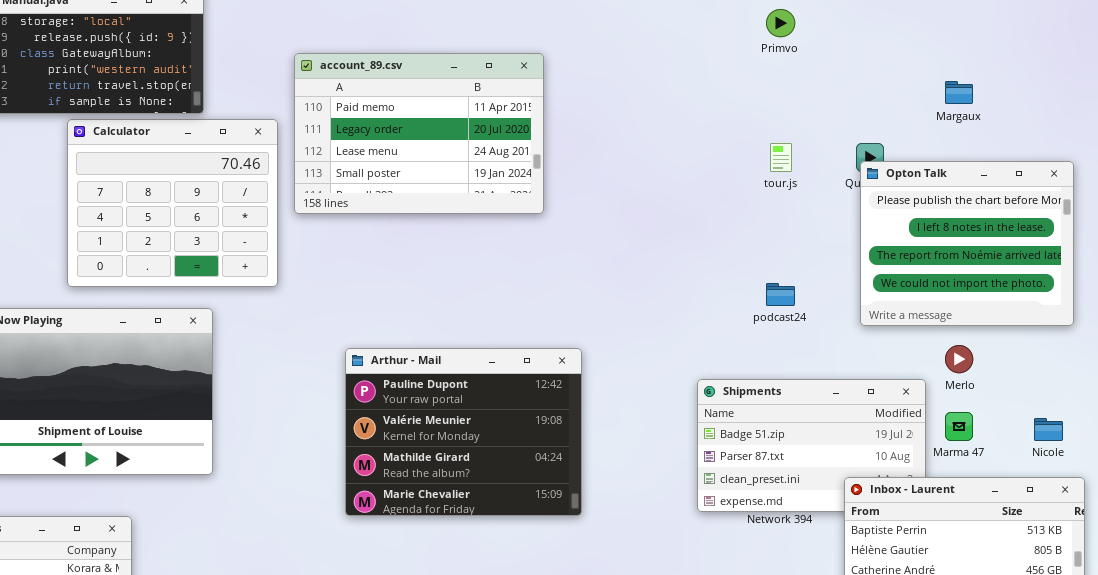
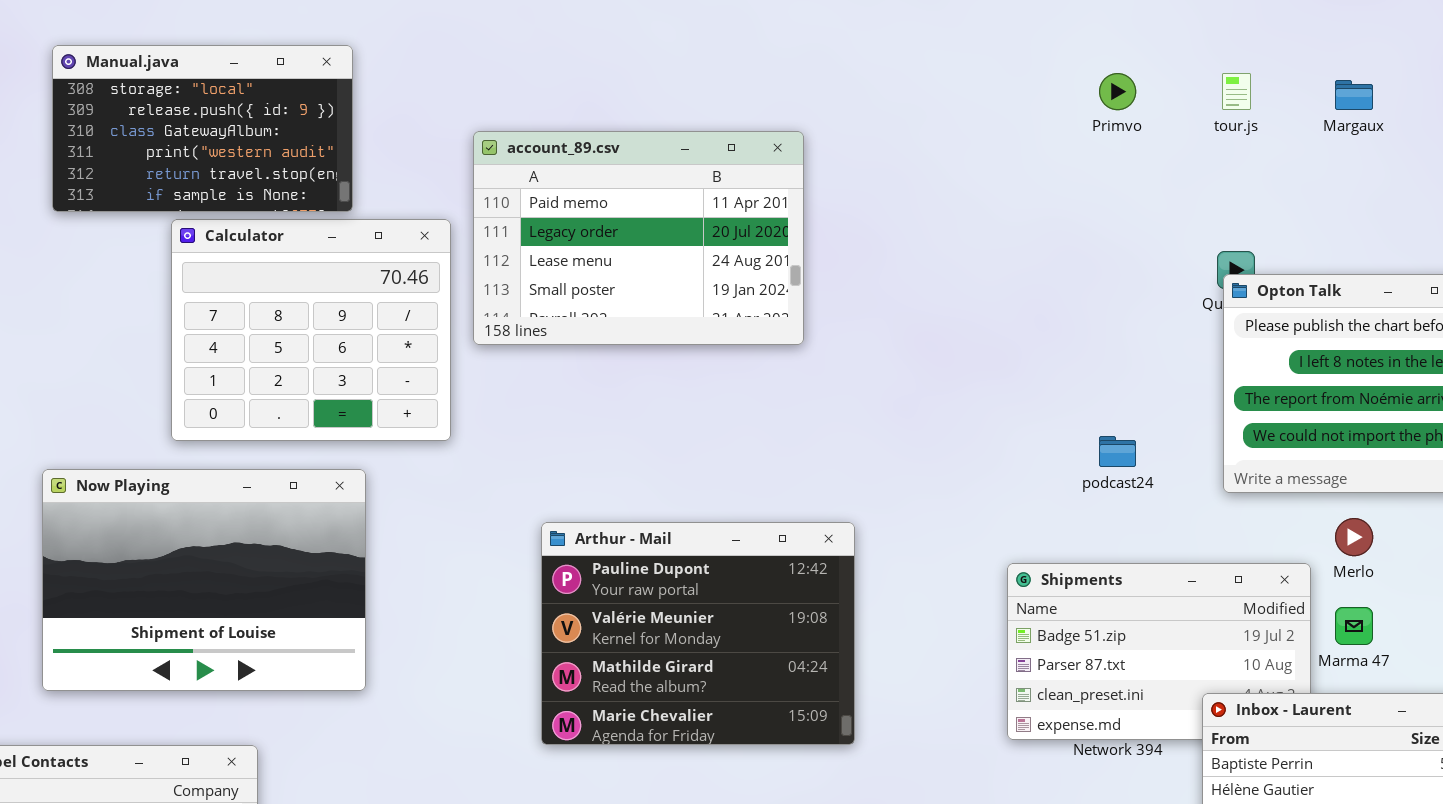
Margaux: [945,81,973,104] -> [1335,80,1373,110], moved
tour.js: [770,143,792,172] -> [1222,73,1251,110], moved

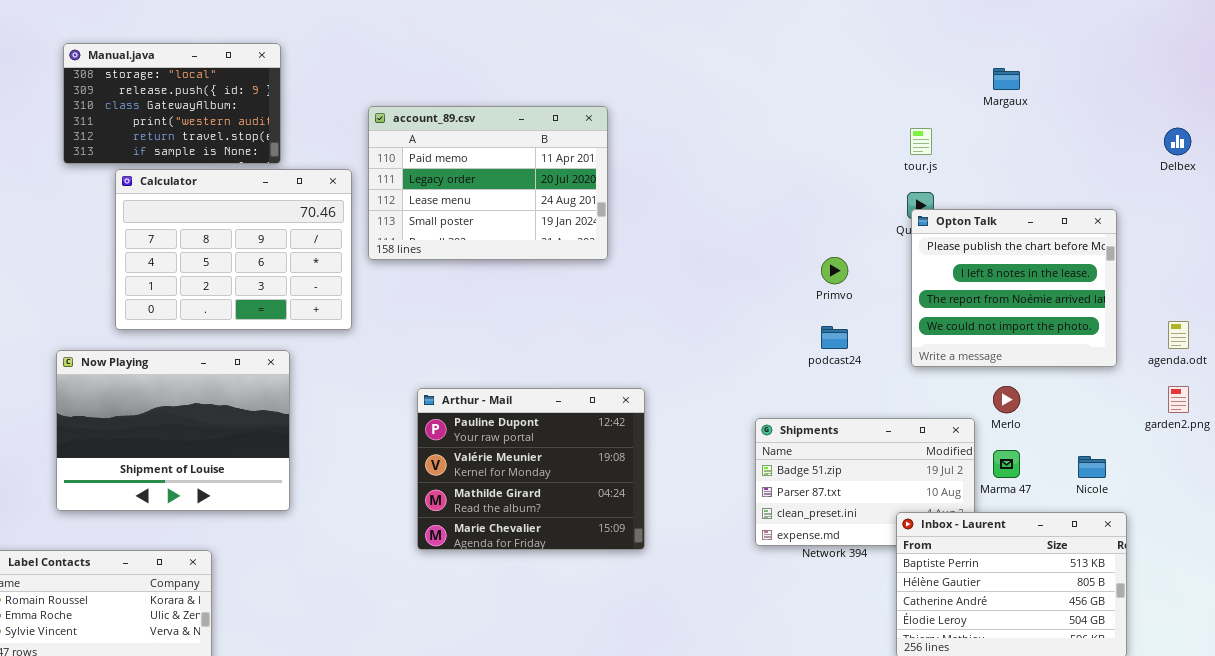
Primvo: [1099,73,1136,110] -> [821,257,848,284], moved
tour.js: [1222,73,1251,110] -> [910,128,932,155], moved
Calculator: [171,219,451,441] -> [115,169,352,330], resized

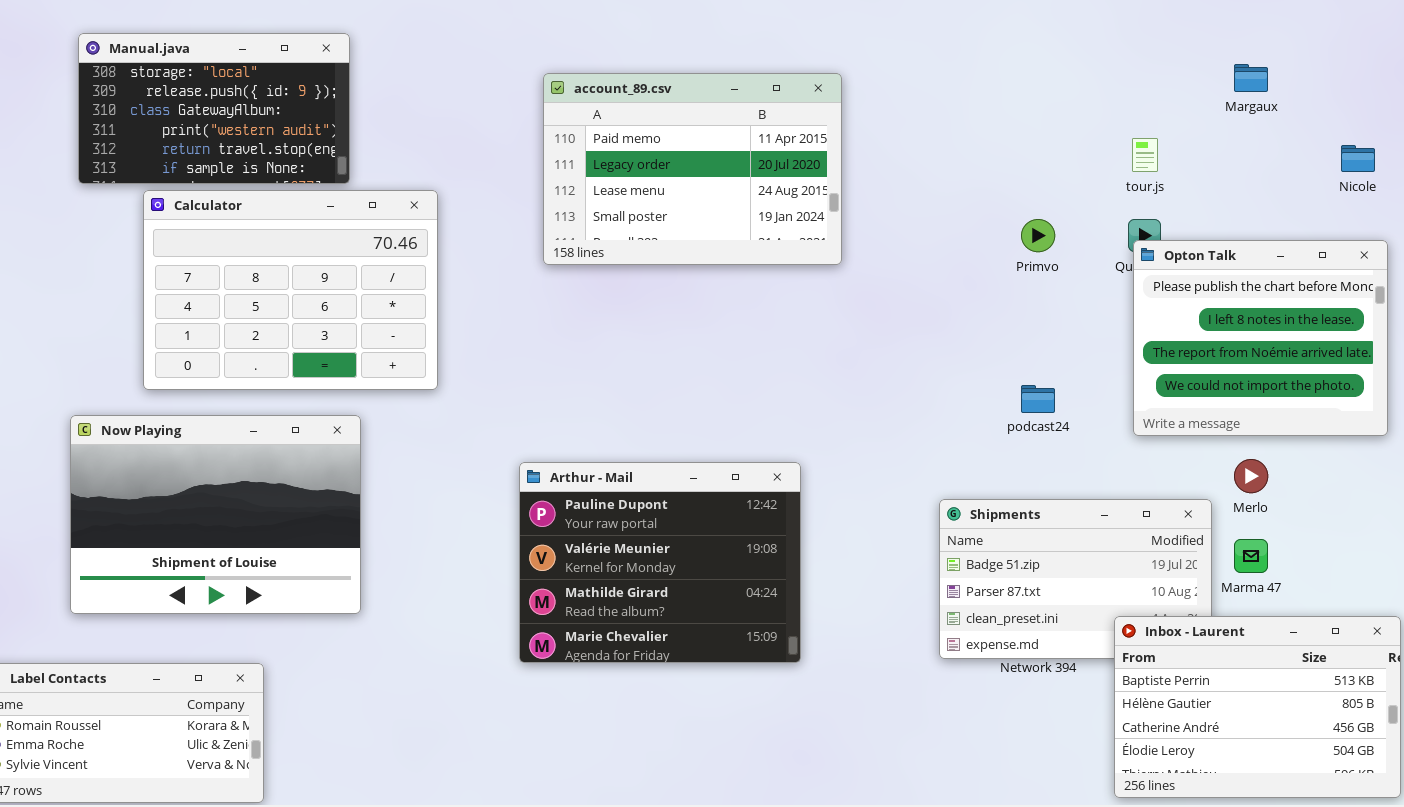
account_89.csv: [368,106,608,260] -> [543,73,842,265], moved
Primvo: [821,257,848,284] -> [1021,219,1055,252], moved
Nicole: [1078,456,1106,478] -> [1341,145,1375,172], moved

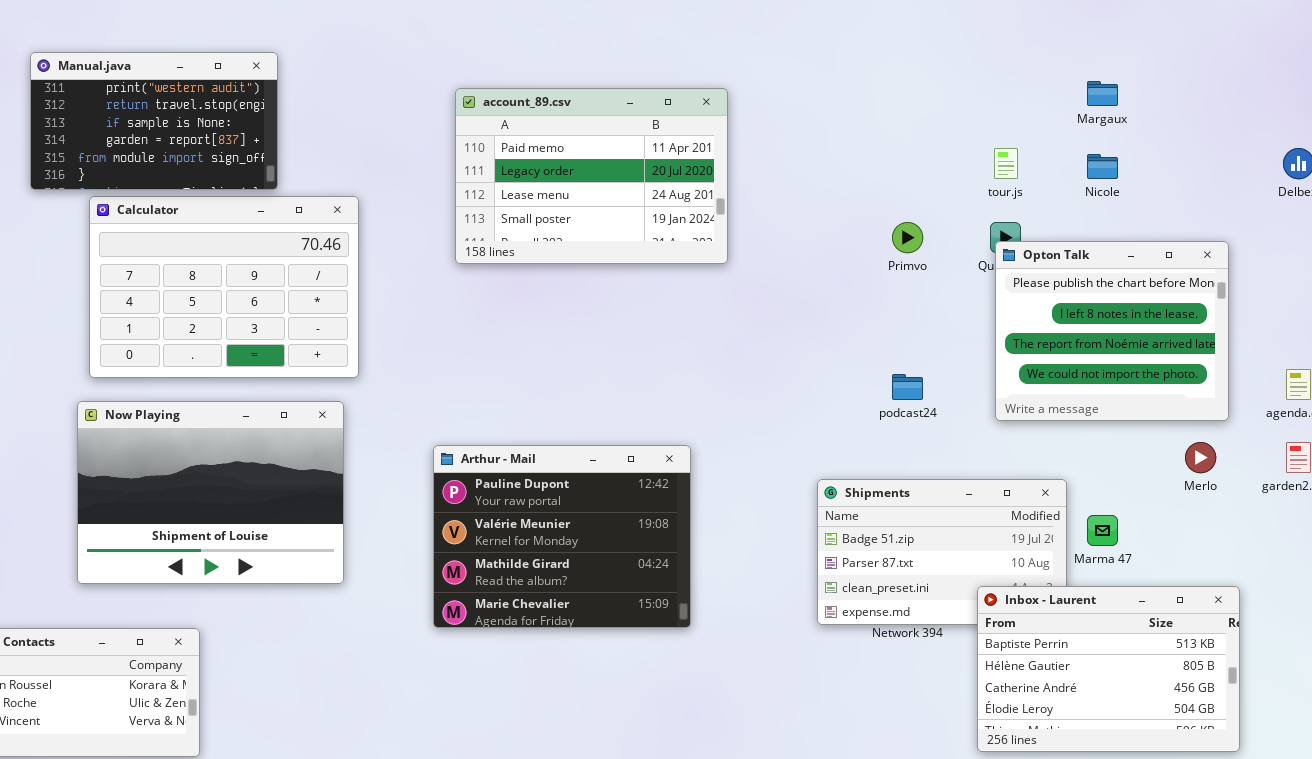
Manual.java: [78,33,350,184] -> [30,52,278,190], scrolled down 3 rows
Nicole: [1341,145,1375,172] -> [1087,154,1118,179], moved
Now Playing: [70,415,361,614] -> [77,401,344,584], moved
Merlo: [1234,459,1268,493] -> [1185,442,1216,473], moved

